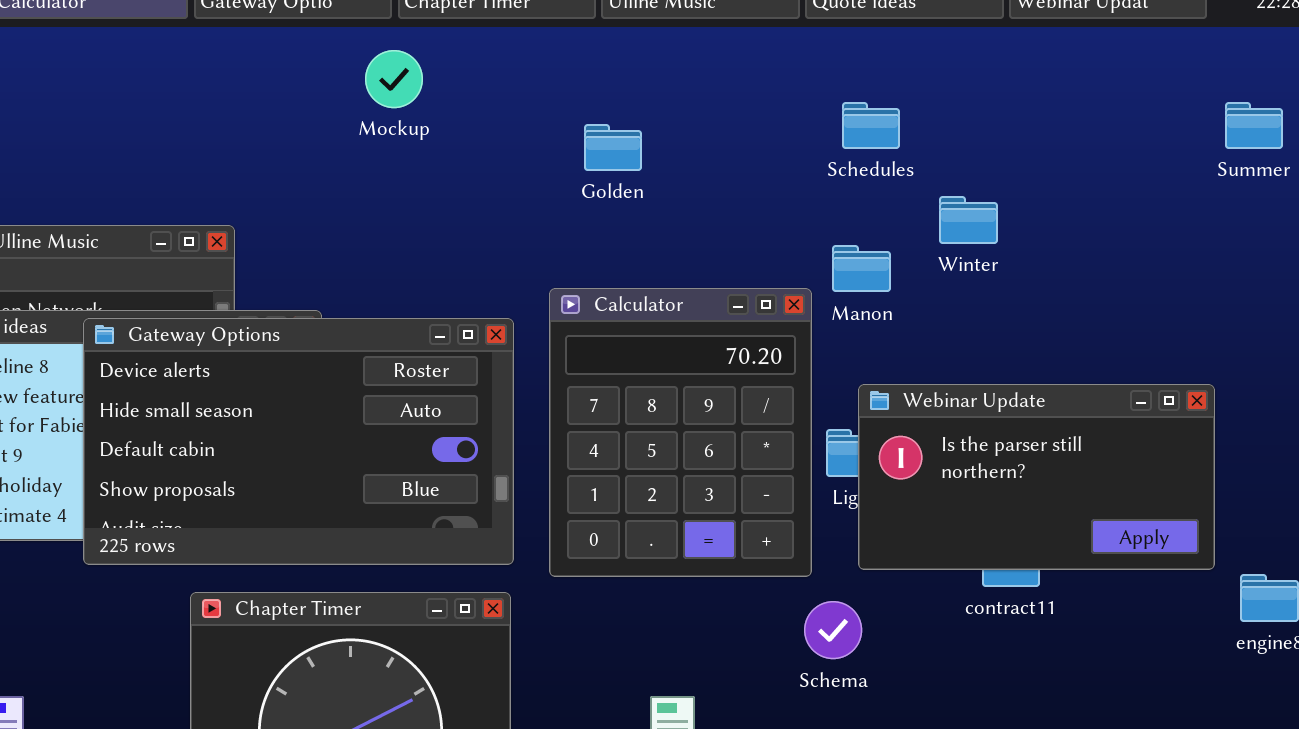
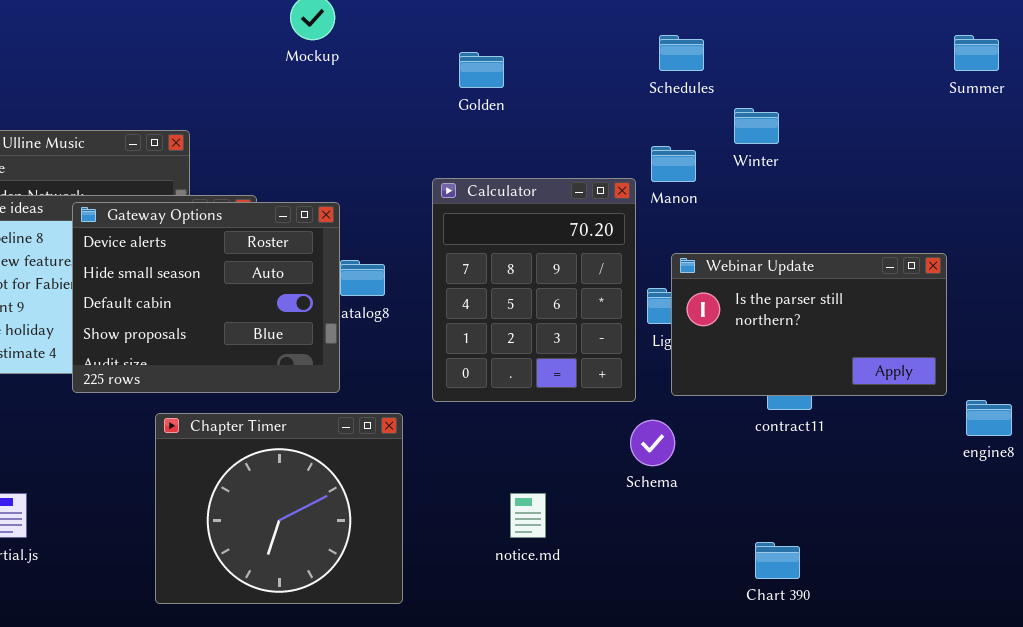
Gateway Options: [83,318,514,565] -> [72,202,340,393], resized

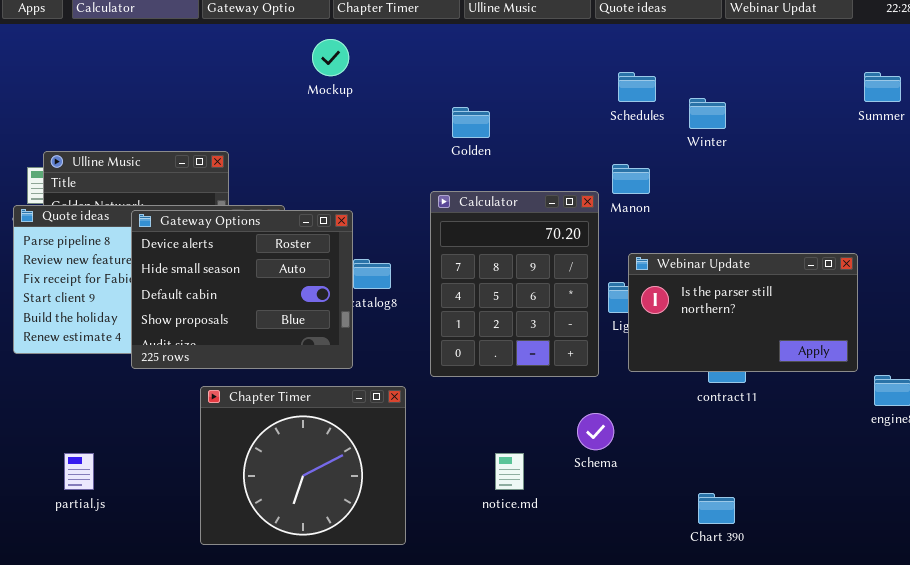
Golden: [459,52,504,88] -> [452,107,490,138], moved
Winter: [734,108,779,144] -> [689,98,726,129], moved
Schema: [630,420,675,466] -> [577,413,614,450], moved

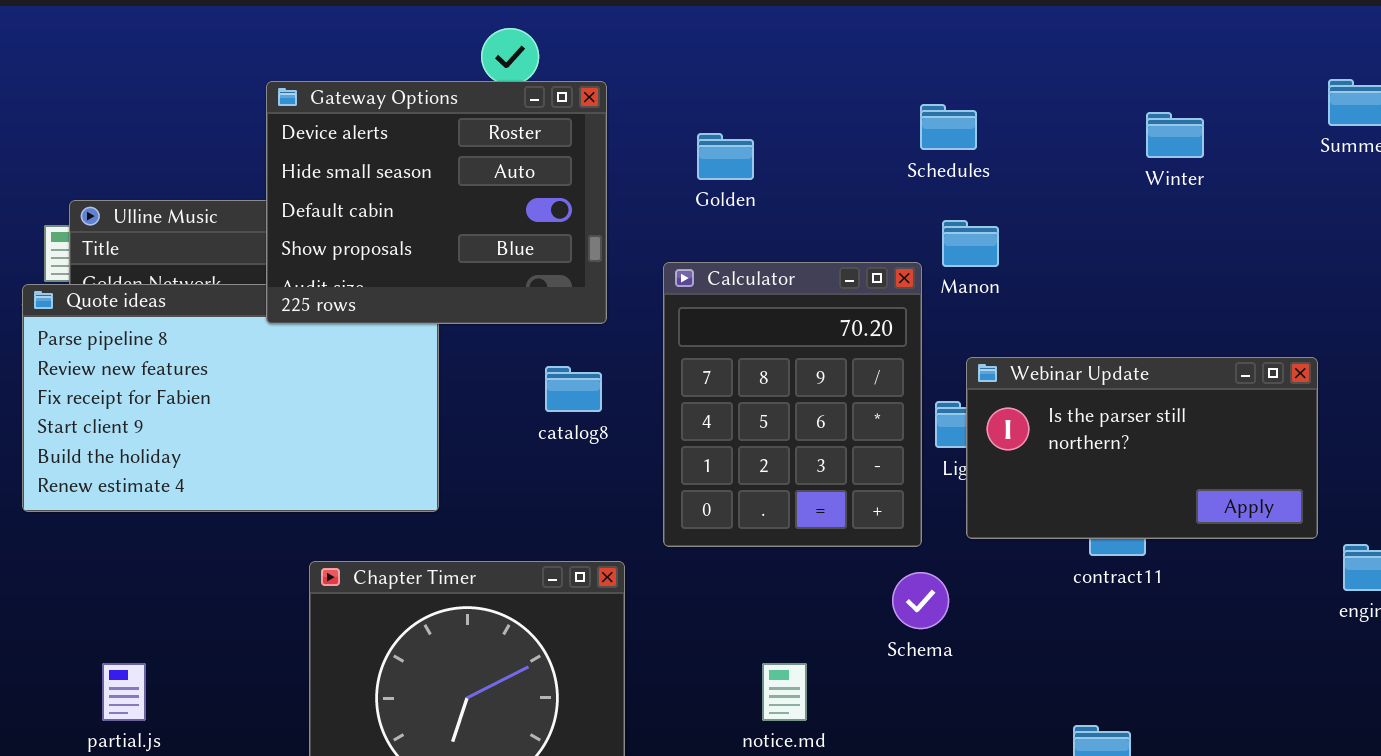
Schedules: [618,72,656,102] -> [920,104,977,150], moved
Winter: [689,98,726,129] -> [1146,112,1204,158], moved
Gateway Options: [131,210,353,369] -> [266,81,607,324], moved
Schema: [577,413,614,450] -> [892,572,949,629], moved

